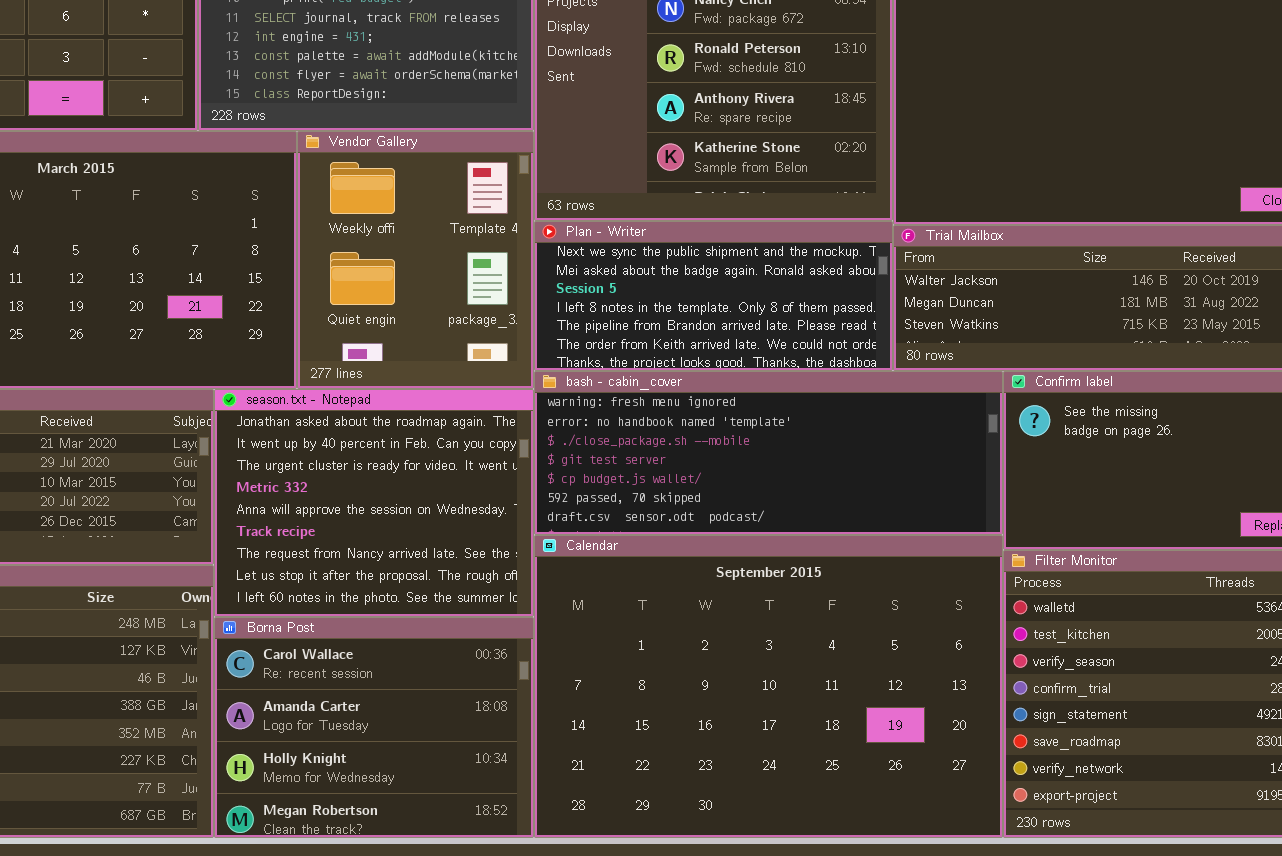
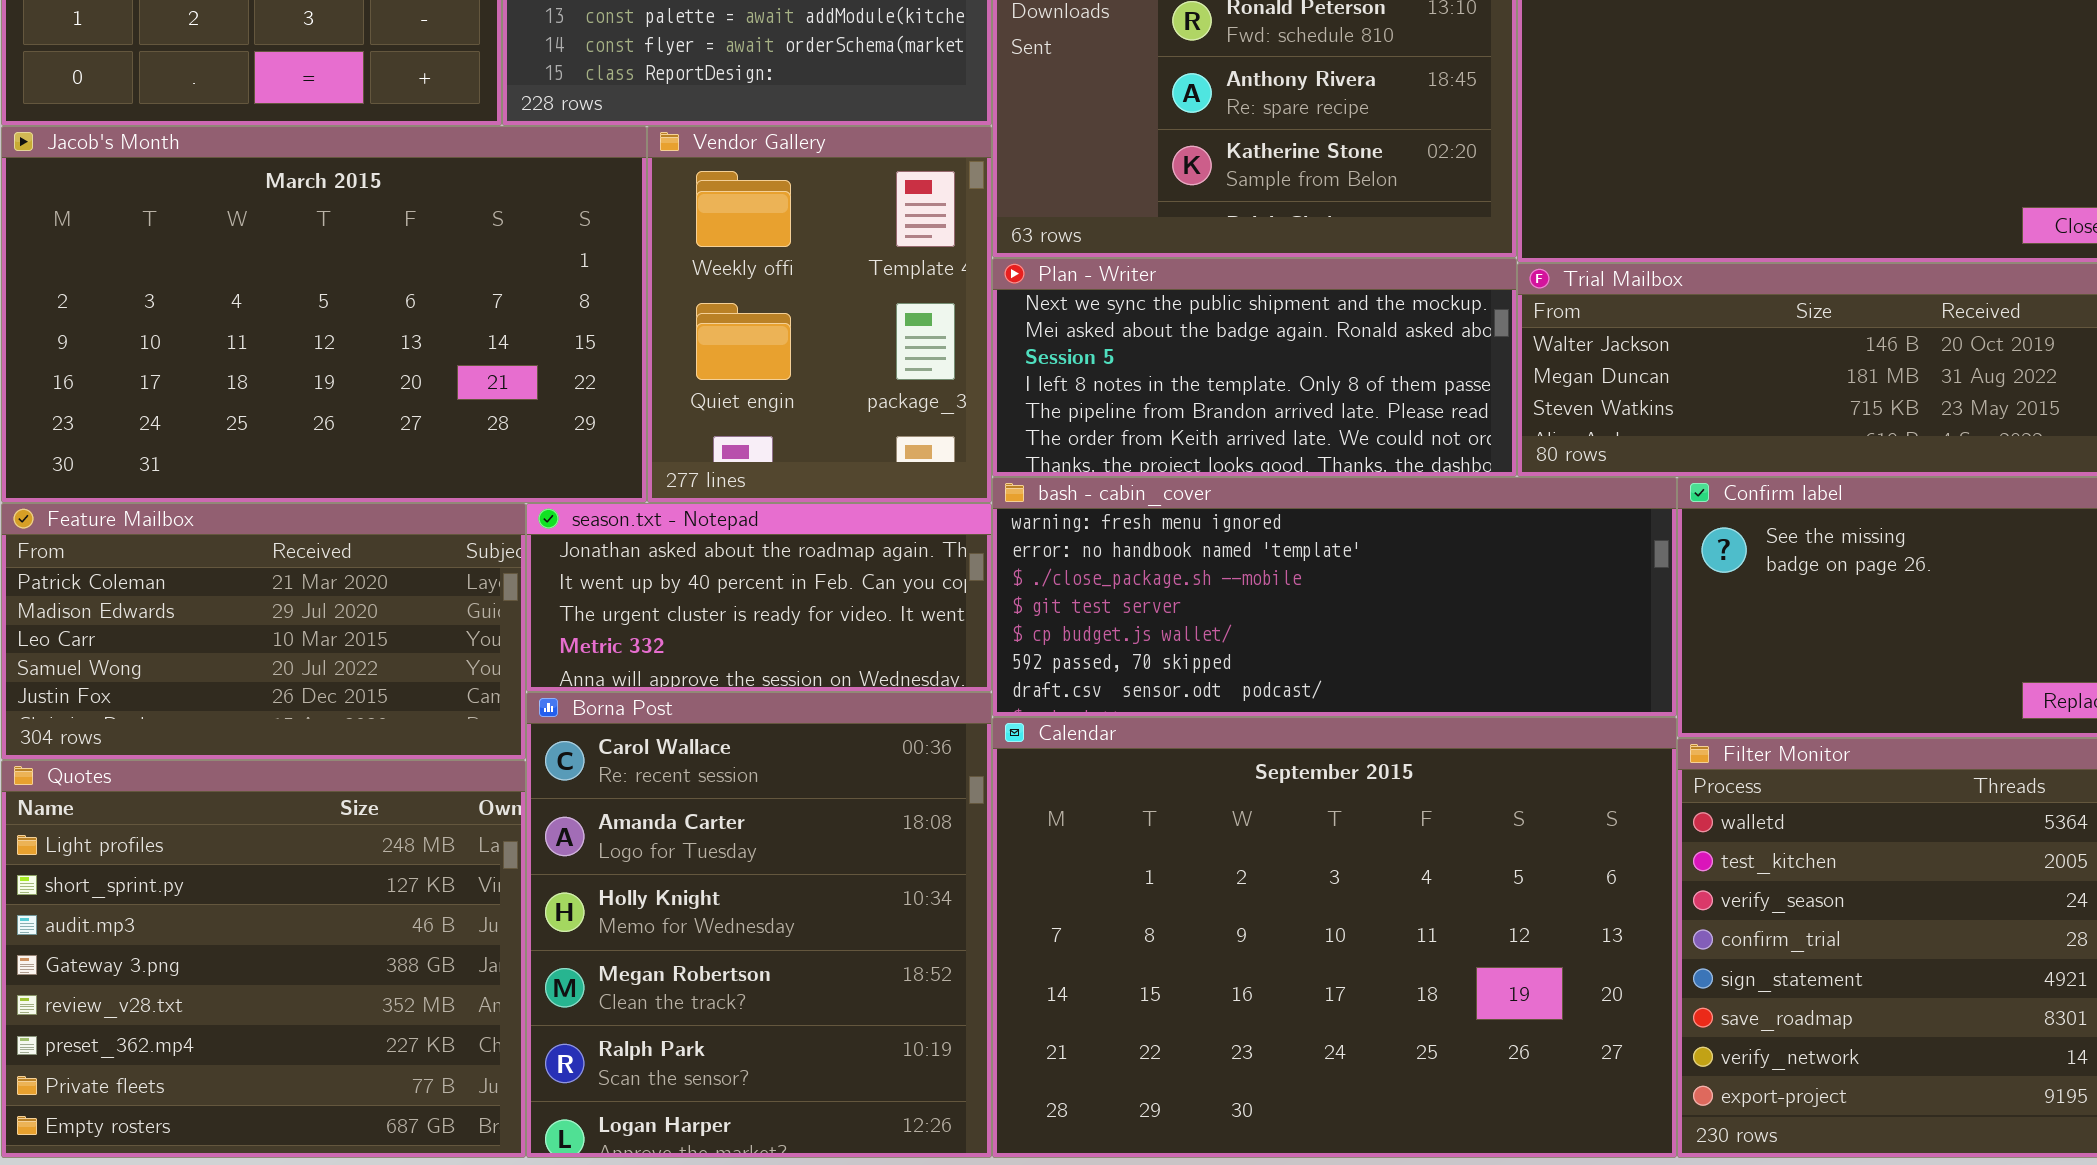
season.txt - Notepad: [214,389,534,617] -> [526,503,992,692], resized
Borna Post: [214,617,534,838] -> [526,692,992,1158], resized

